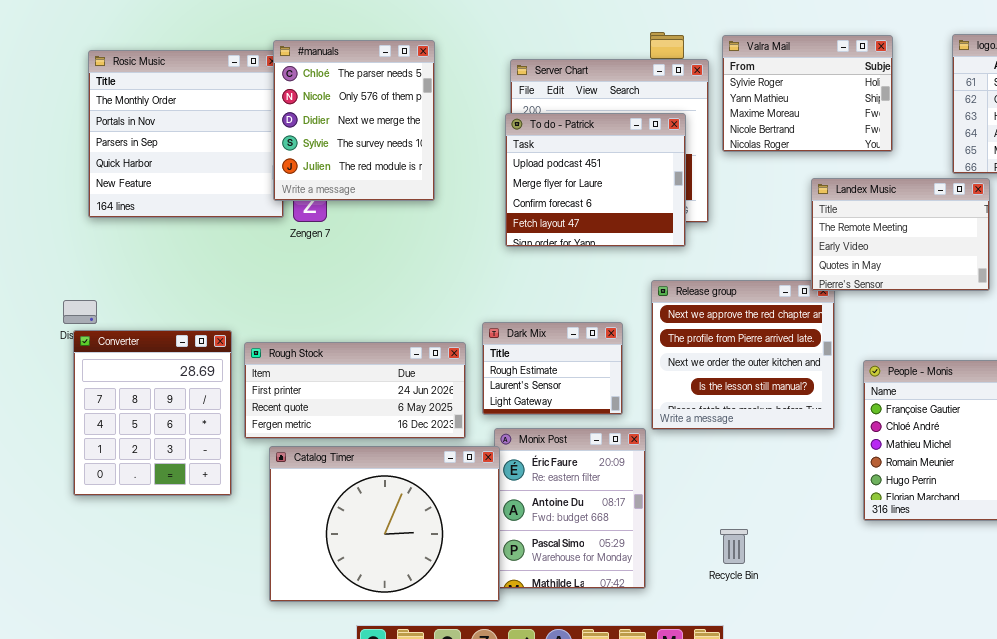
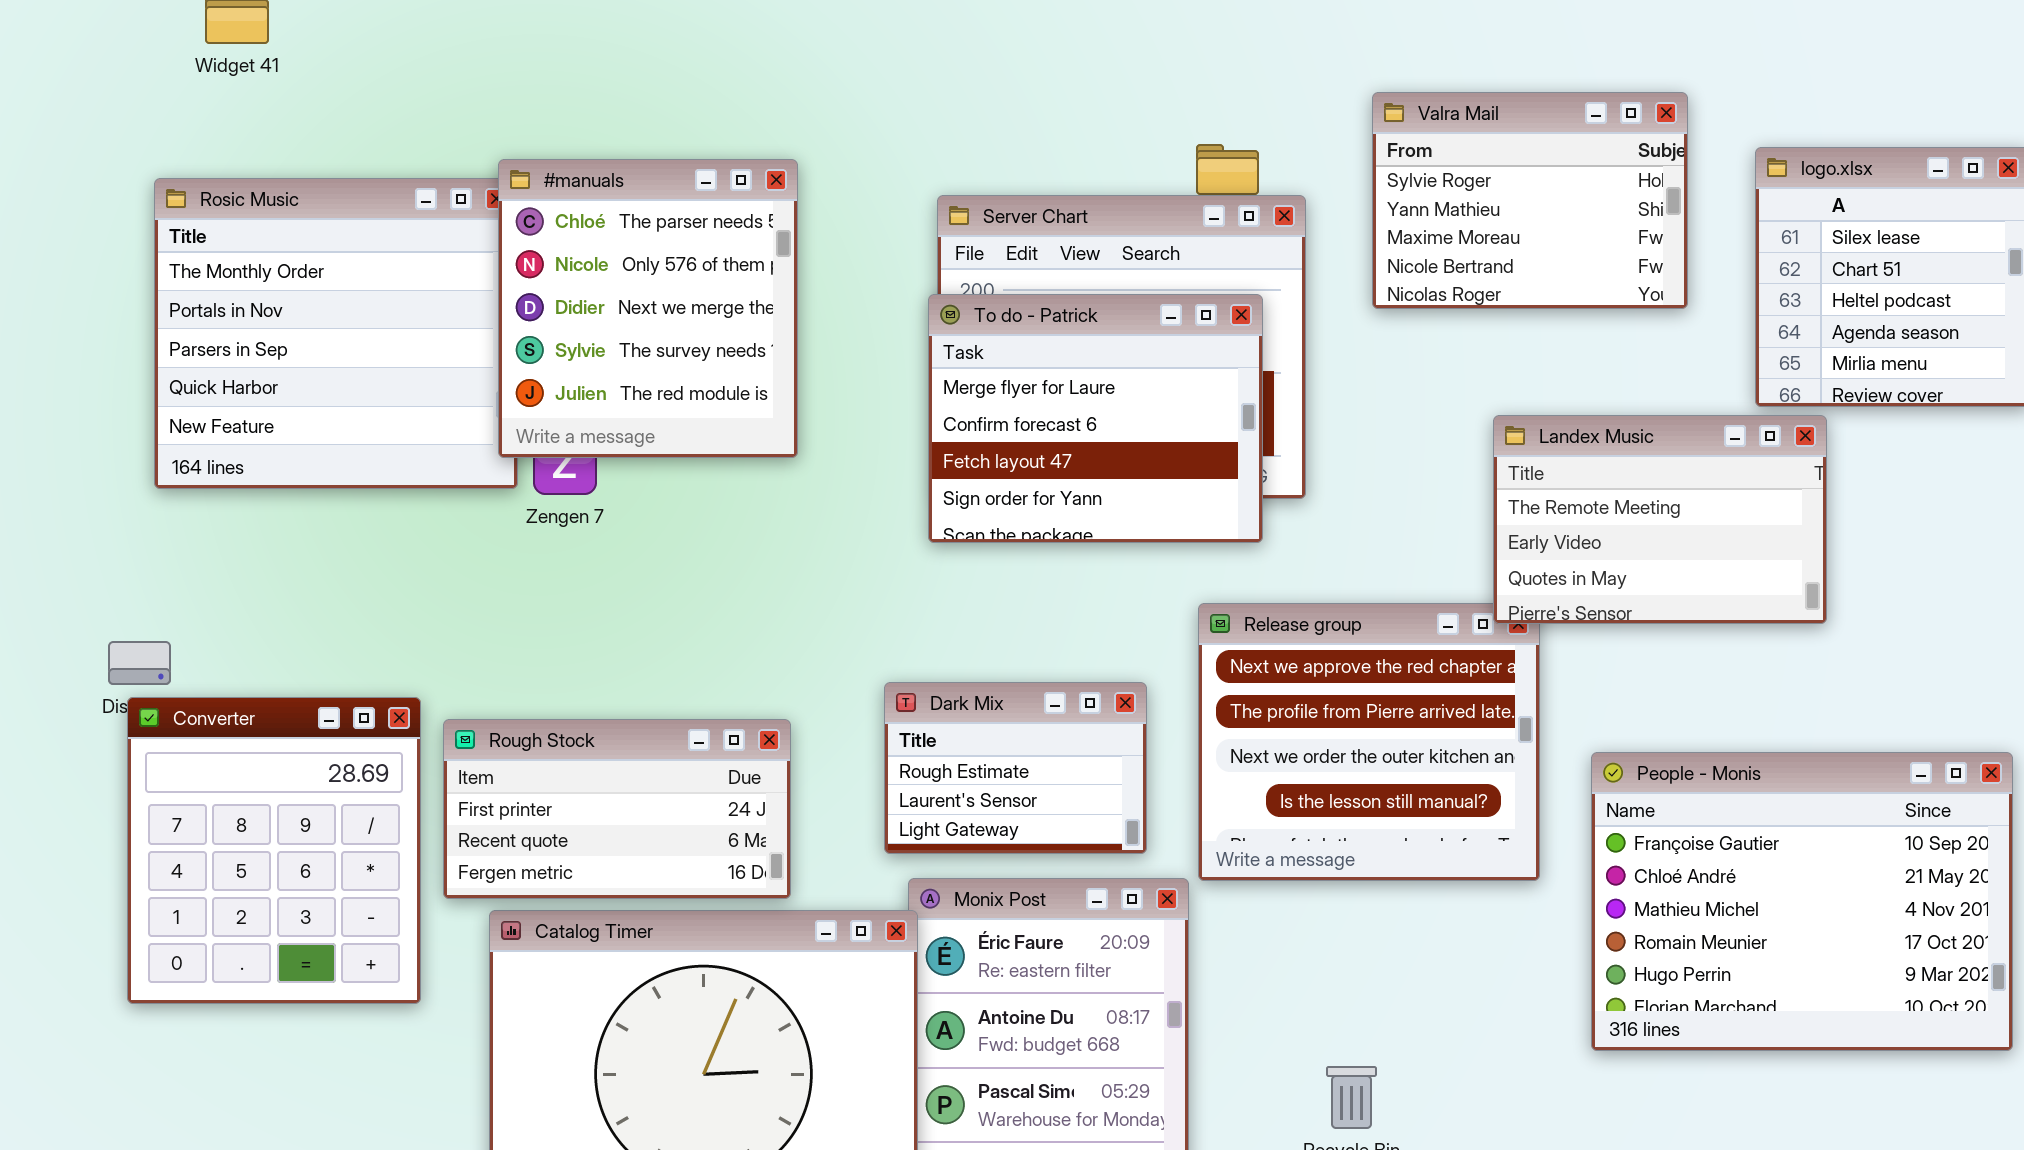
Valra Mail: [722,35,893,152] -> [1372,92,1688,309], moved
To do - Patrick: [505,113,686,247] -> [928,294,1263,543], scrolled down 1 row
Rough Stock: [244,342,466,439] -> [443,719,791,899], resized

